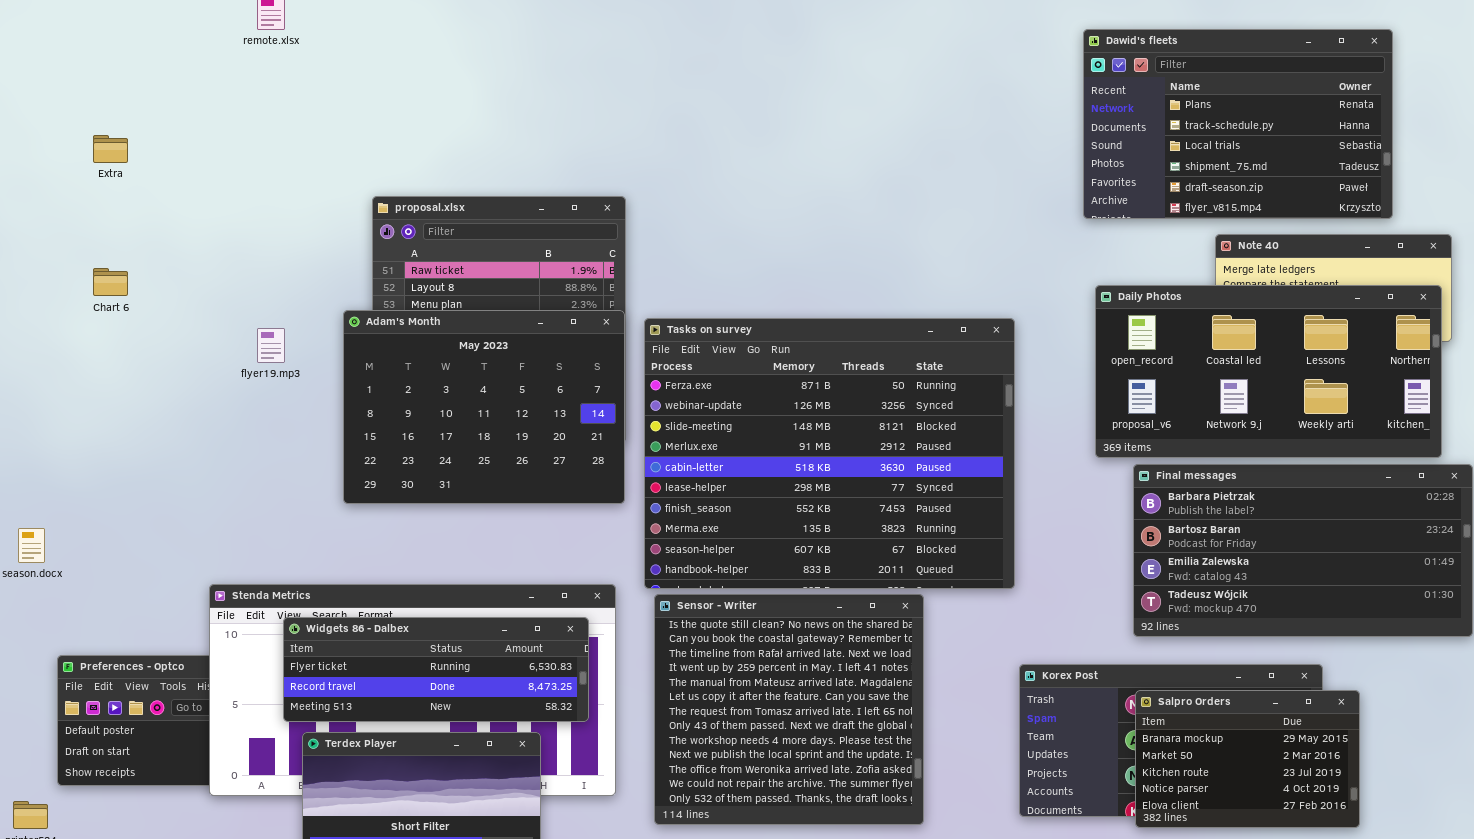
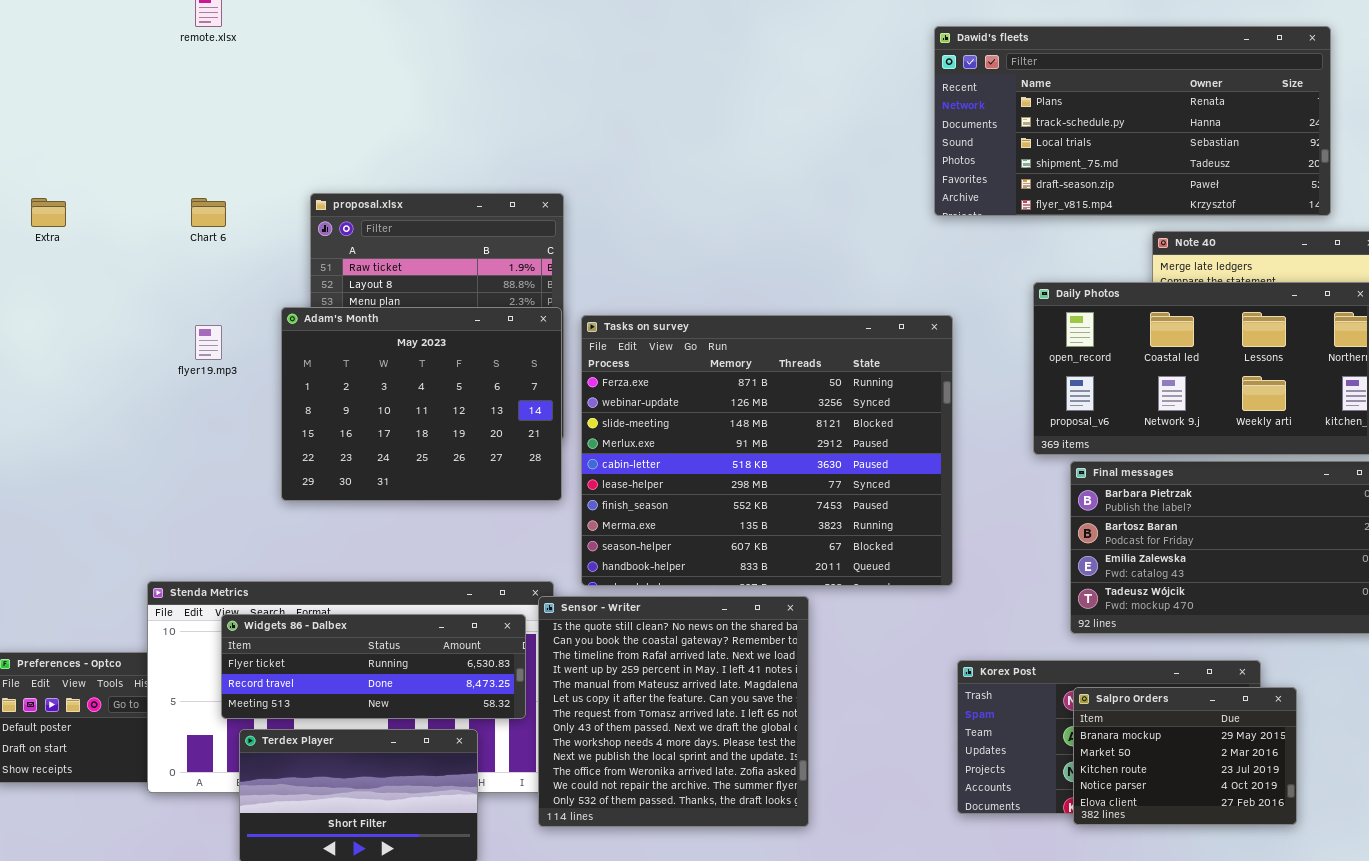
Dawid's fleets: [1083,29,1393,219] -> [934,26,1331,216], resized
Extra: [93,135,128,163] -> [31,198,66,227], moved
Chart 6: [93,268,128,296] -> [191,198,226,227], moved
Sensor - Writer: [654,594,924,825] -> [538,596,809,827], moved

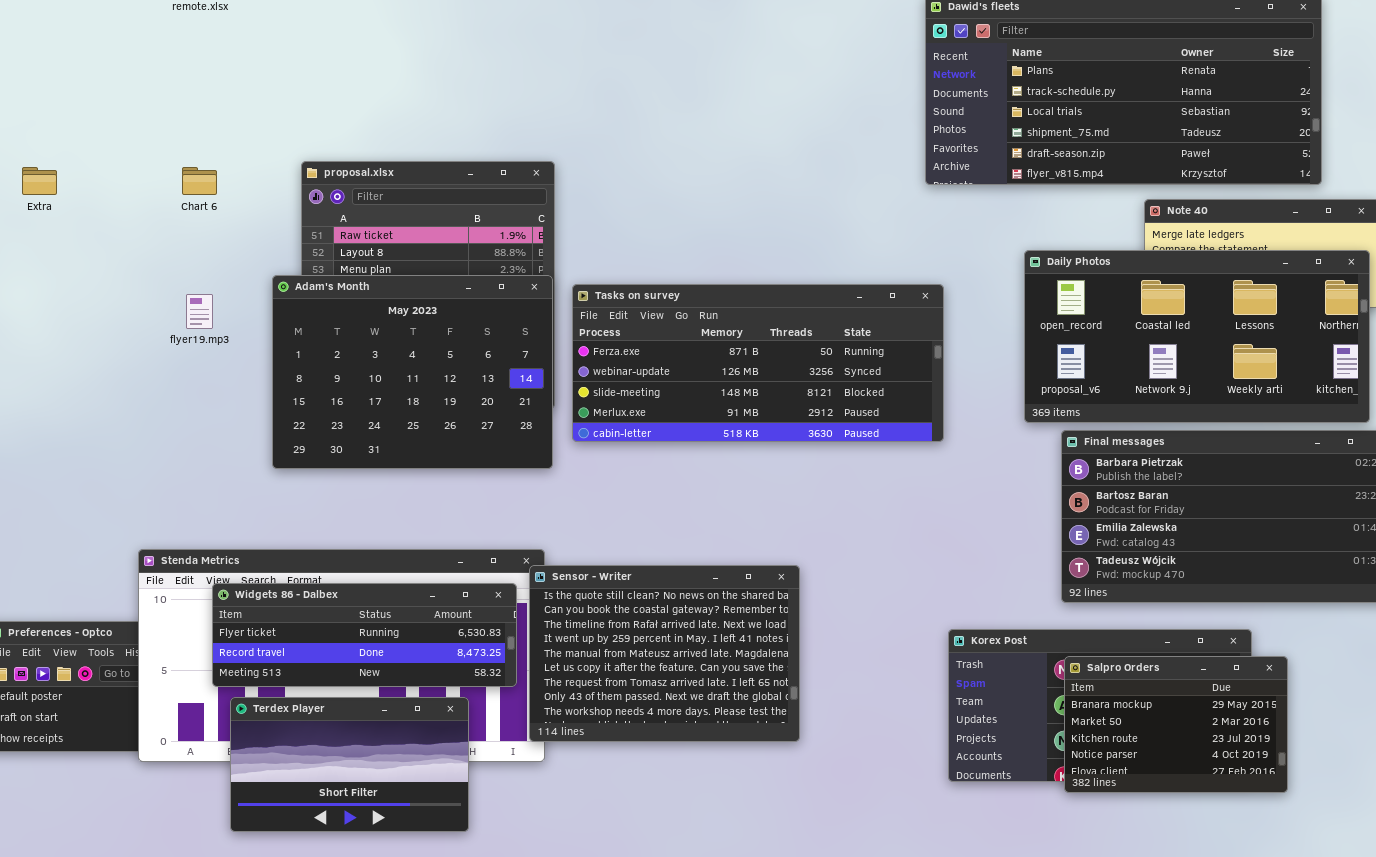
Tasks on survey: [581,315,953,586] -> [572,284,944,442], resized
Sensor - Writer: [538,596,809,827] -> [529,565,800,742], resized

